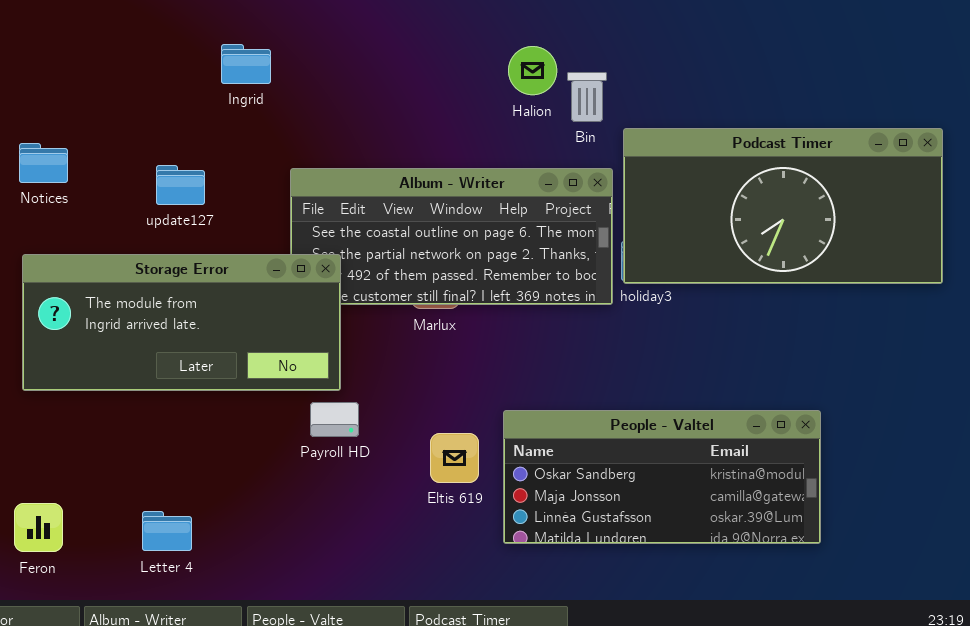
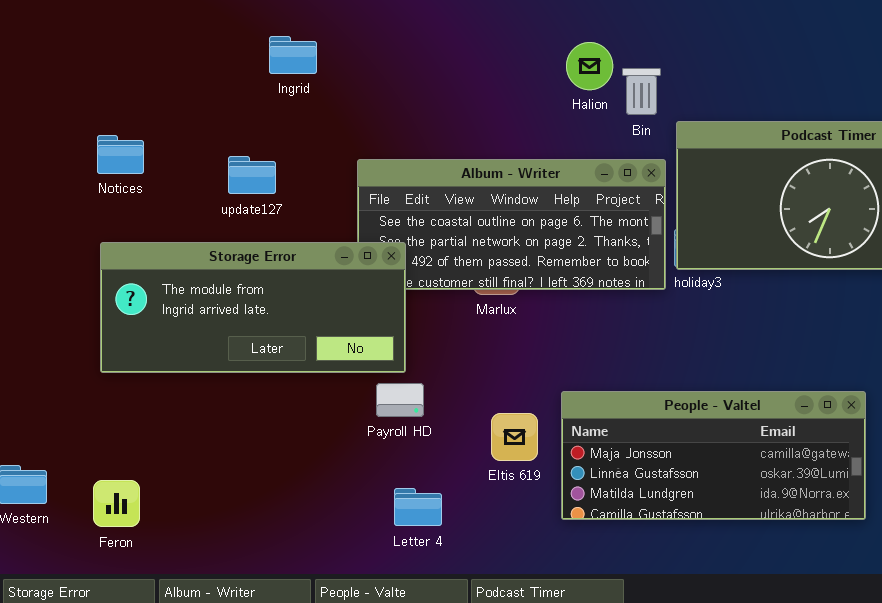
Ingrid: [221,44,271,84] -> [269,36,317,74], moved
People - Valtel: [503,410,821,544] -> [561,391,866,520], scrolled down 1 row
Letter 4: [142,511,192,551] -> [394,488,442,526], moved

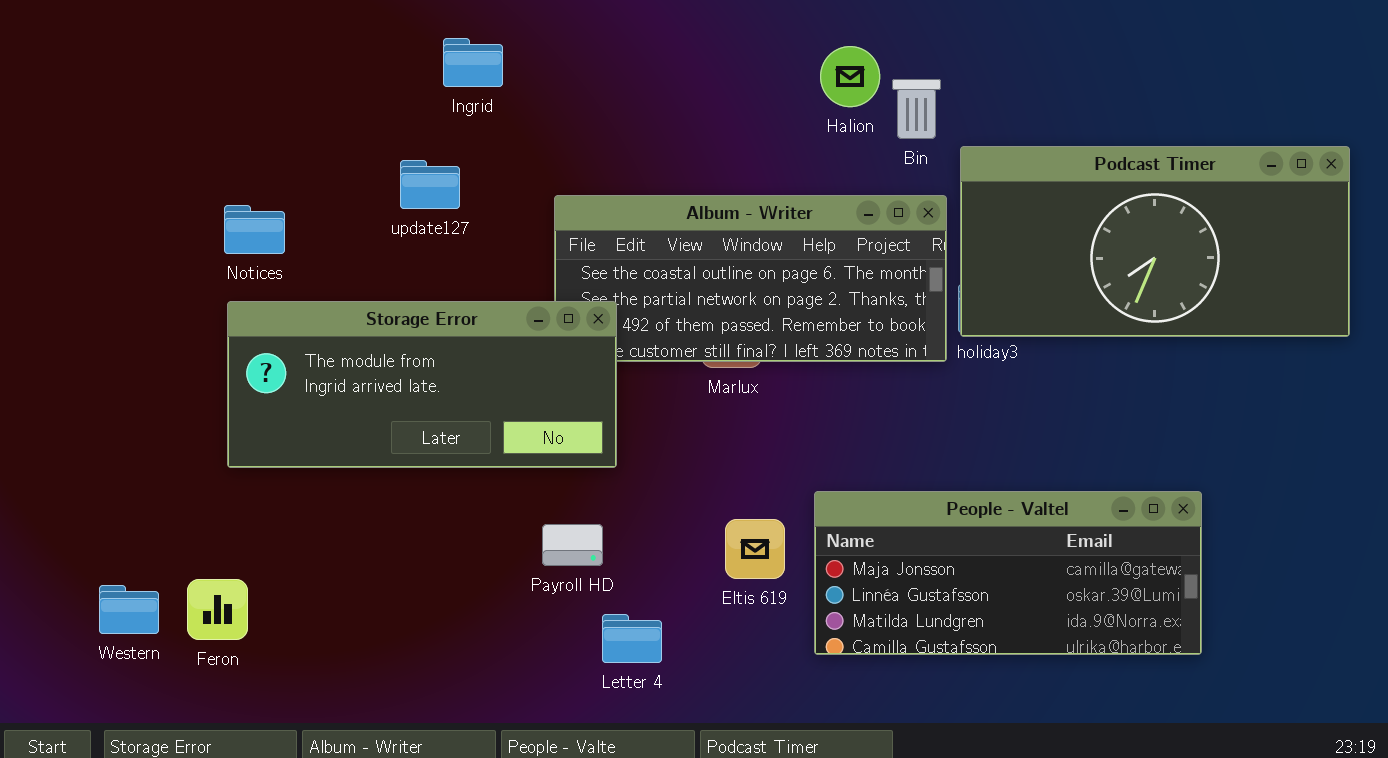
Notices: [97,135,144,174] -> [224,205,285,254], moved
update127: [228,156,276,194] -> [400,160,460,209], moved
Payroll HD: [376,383,424,417] -> [542,524,603,566], moved
Feron: [93,480,140,527] -> [187,579,248,640], moved

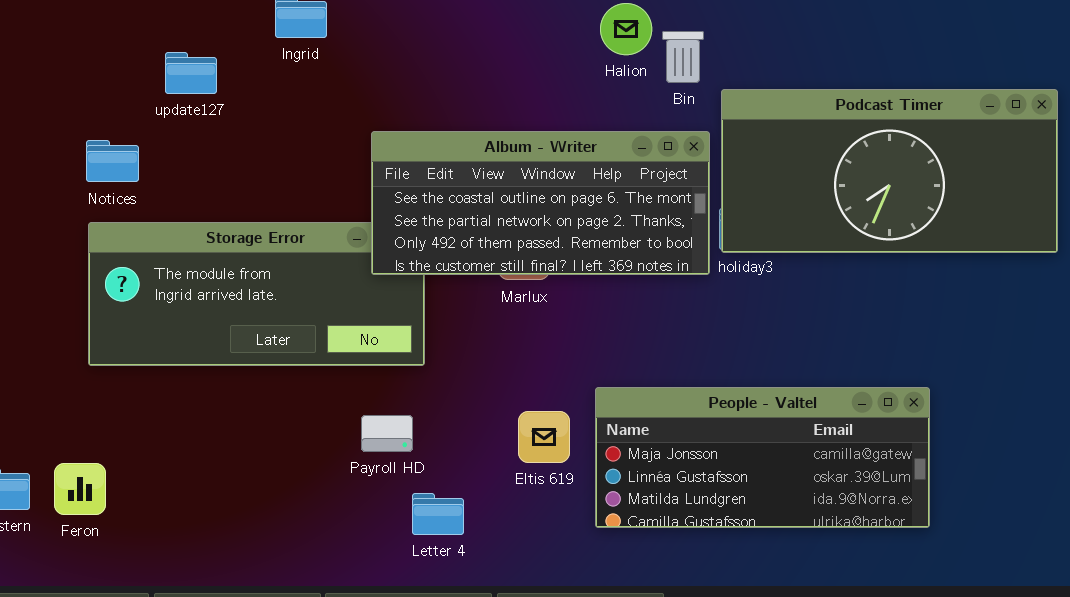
update127: [400,160,460,209] -> [165,52,217,94], moved
Album - Writer: [554,195,947,362] -> [371,131,710,275], raised

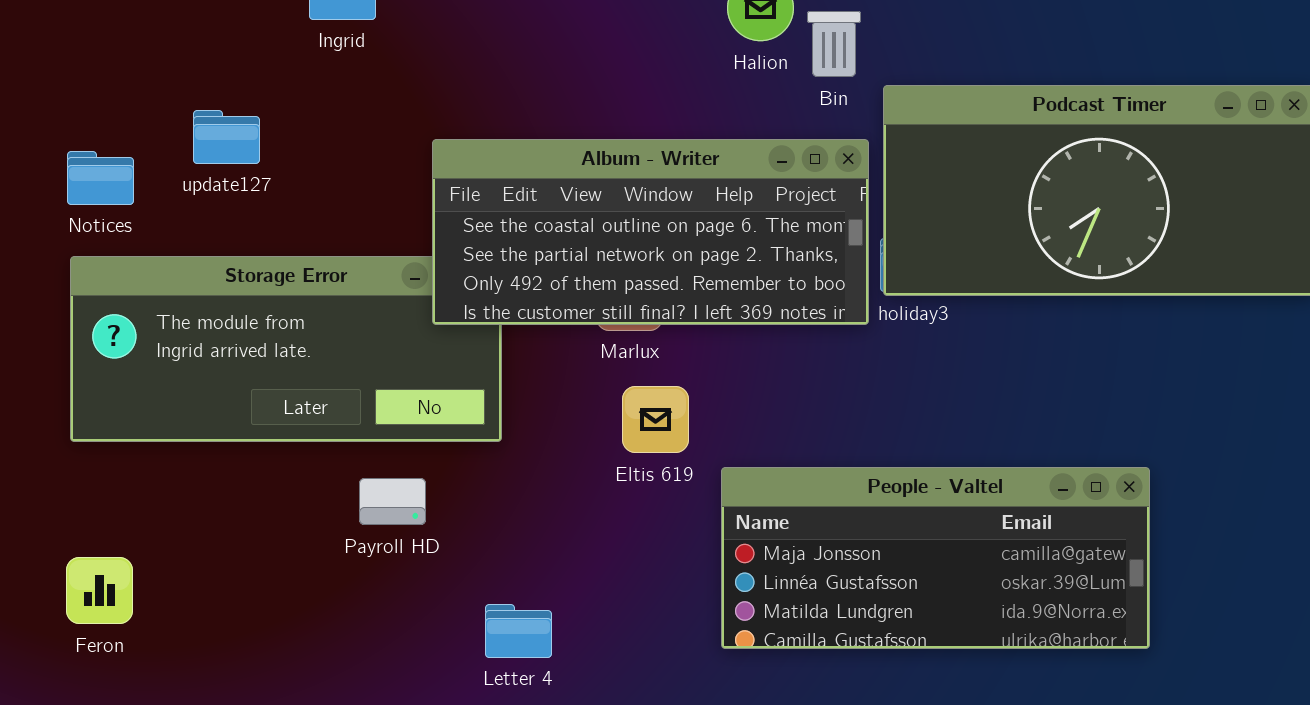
update127: [165,52,217,94] -> [193,110,260,164], moved
Eltis 619: [518,411,570,463] -> [622,386,689,453], moved
Payroll HD: [361,415,413,452] -> [359,478,426,525], moved
Feron: [54,463,106,515] -> [66,557,133,624], moved

